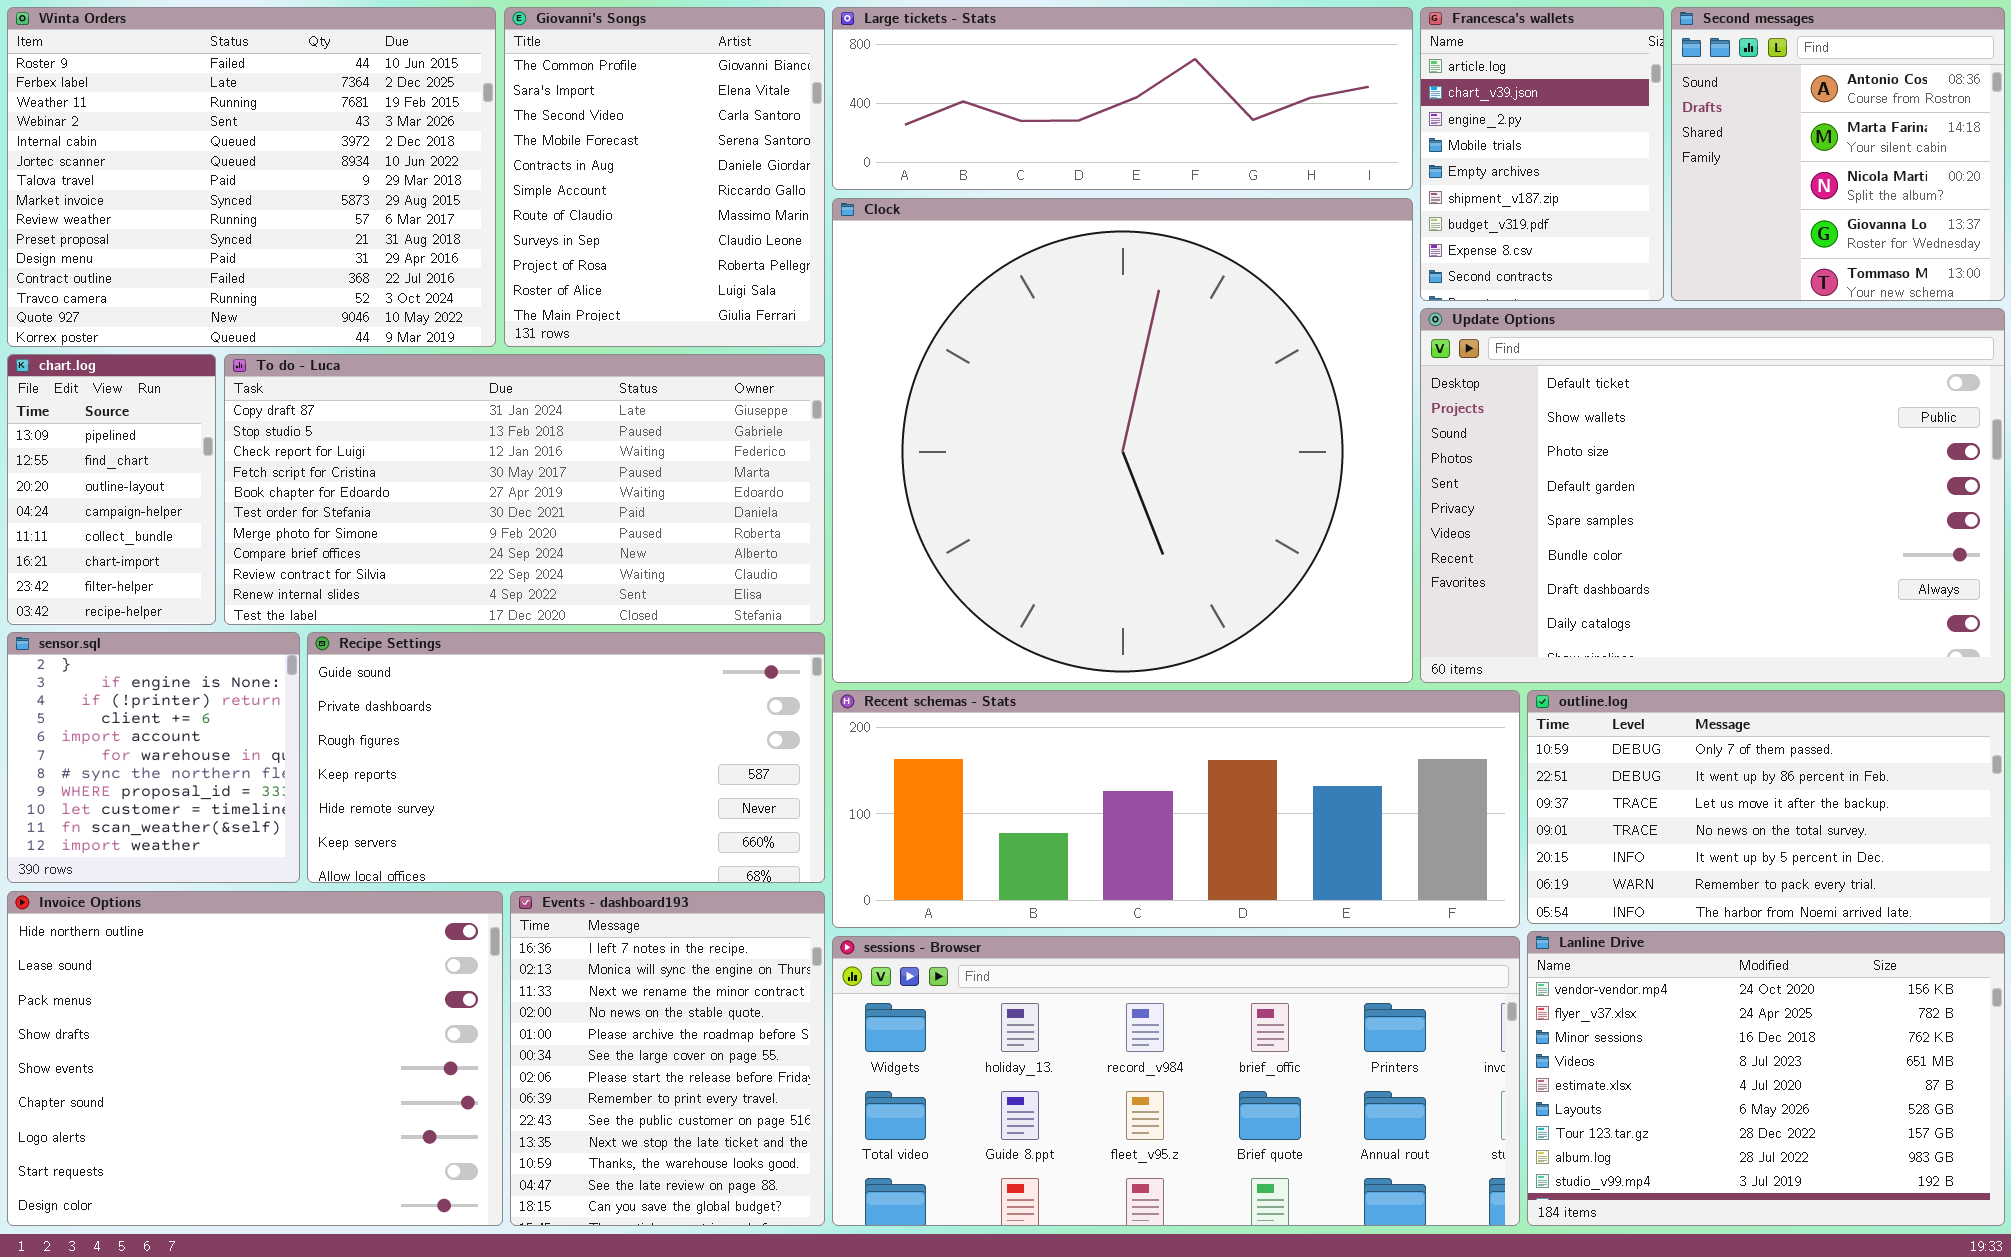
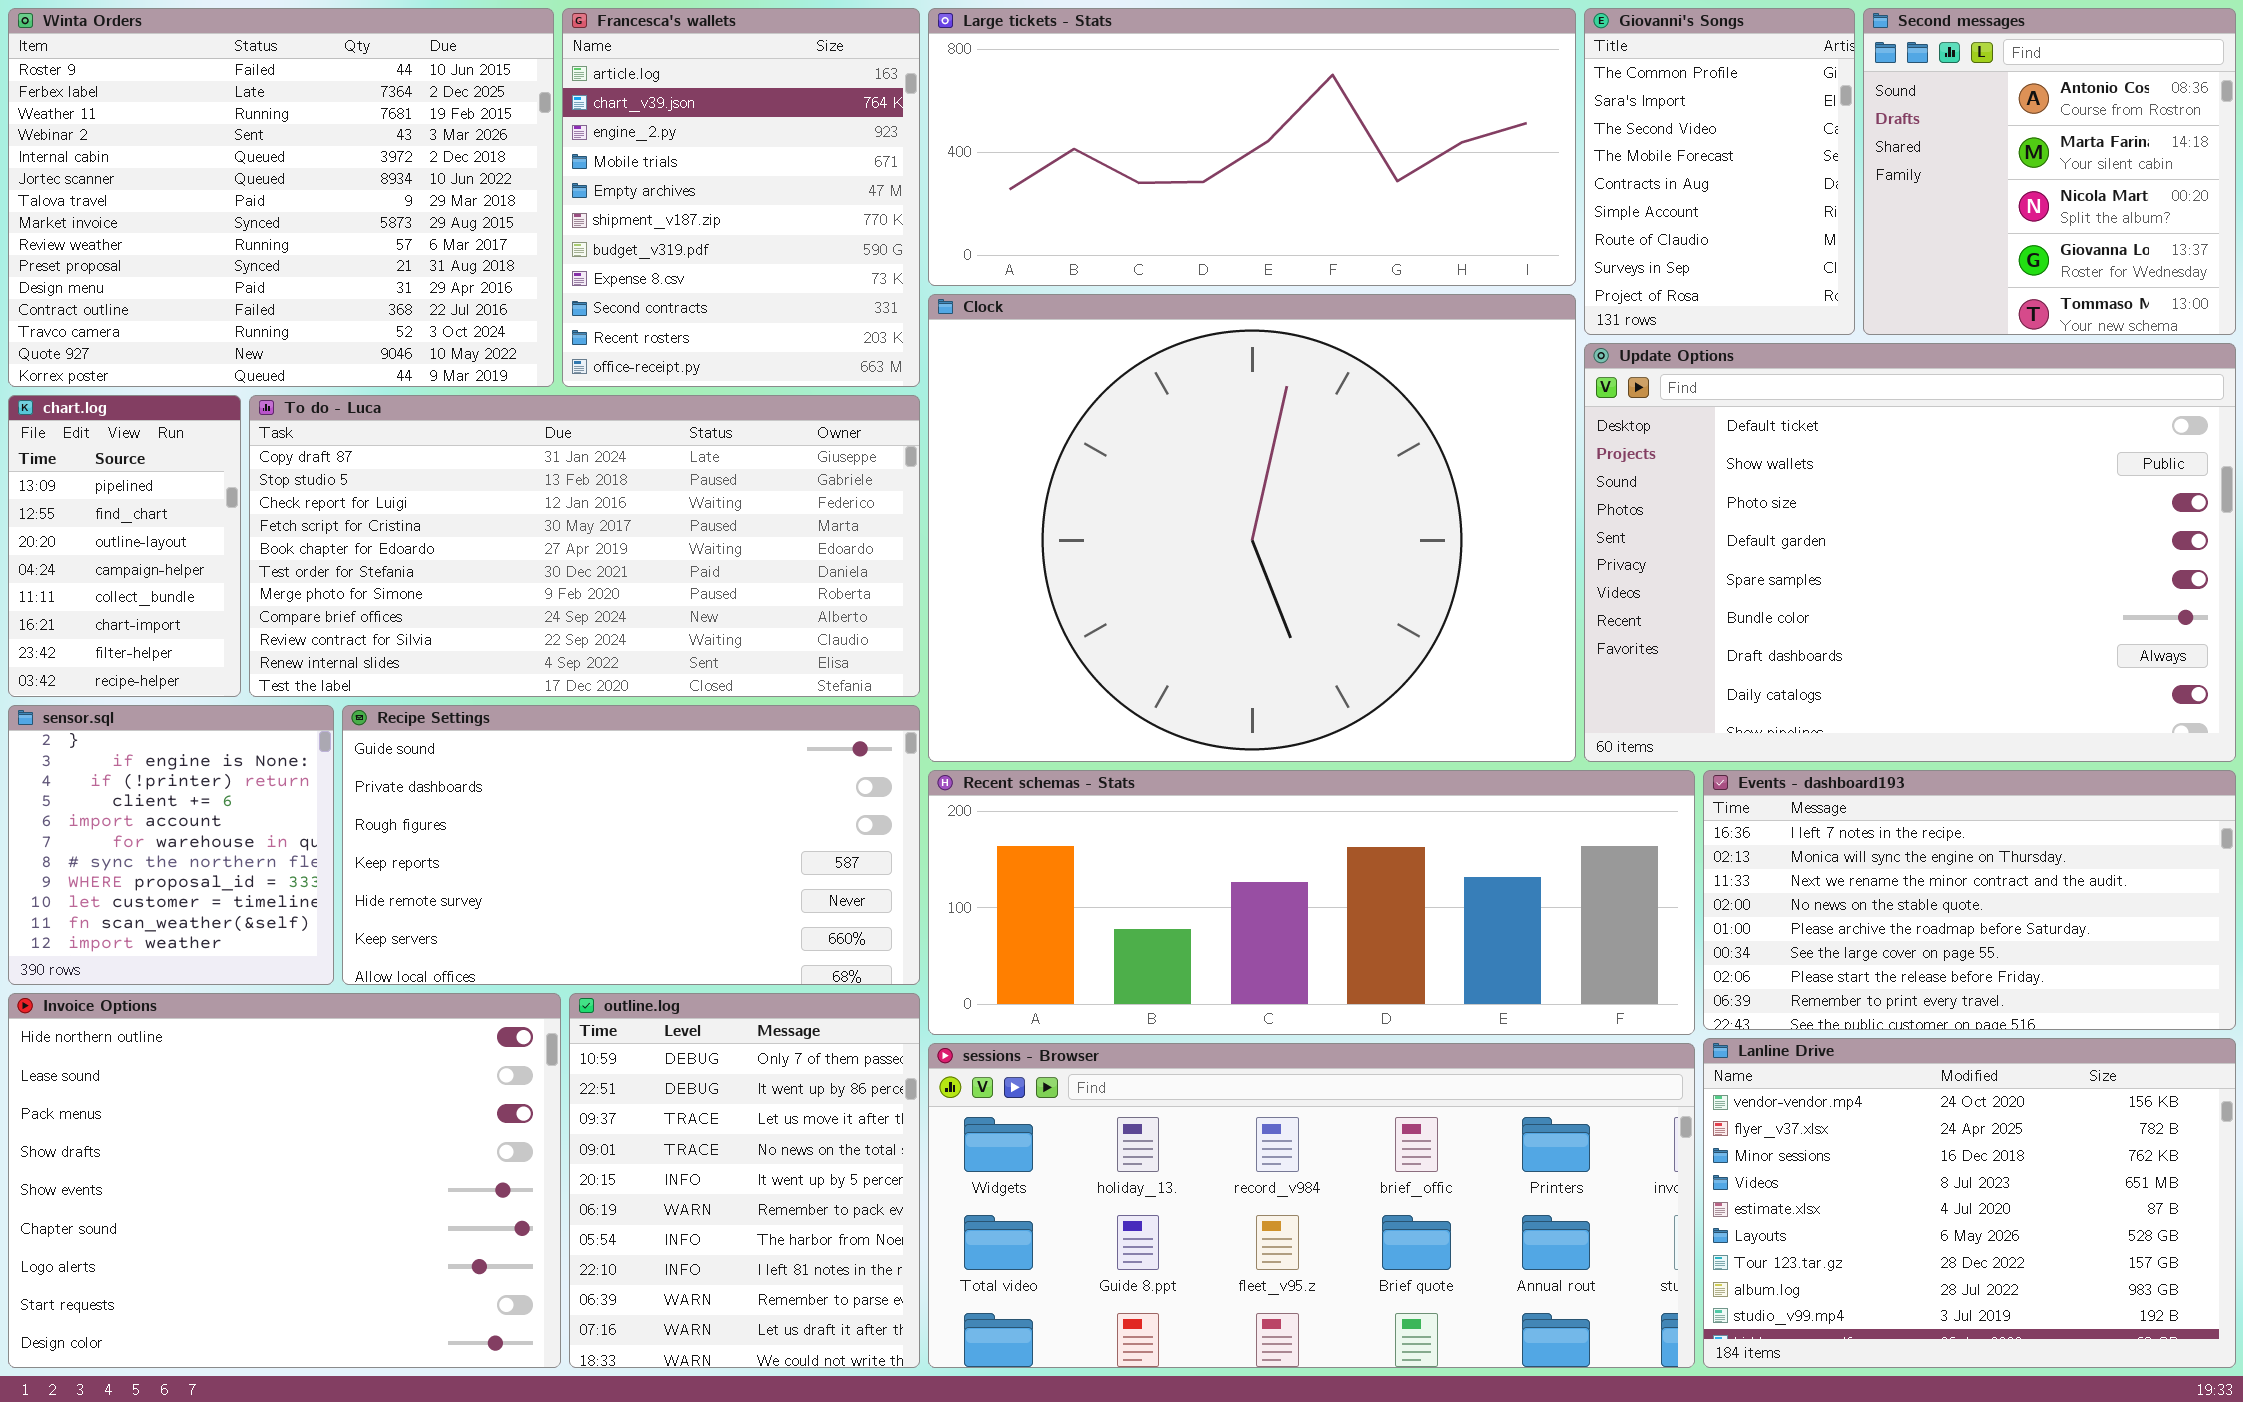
Giovanni's Songs: [504,7,825,347] -> [1584,8,1855,335], moved, resized
Large tickets - Stats: [832,7,1413,190] -> [928,8,1576,286], resized
Francesca's wallets: [1420,7,1664,301] -> [562,8,920,387], moved, resized
Clock: [832,198,1413,683] -> [928,294,1576,762], resized
outline.log: [1527,690,2005,924] -> [569,993,920,1368], moved, resized
Events - dashboard193: [510,891,825,1226] -> [1703,770,2236,1030], moved, resized

